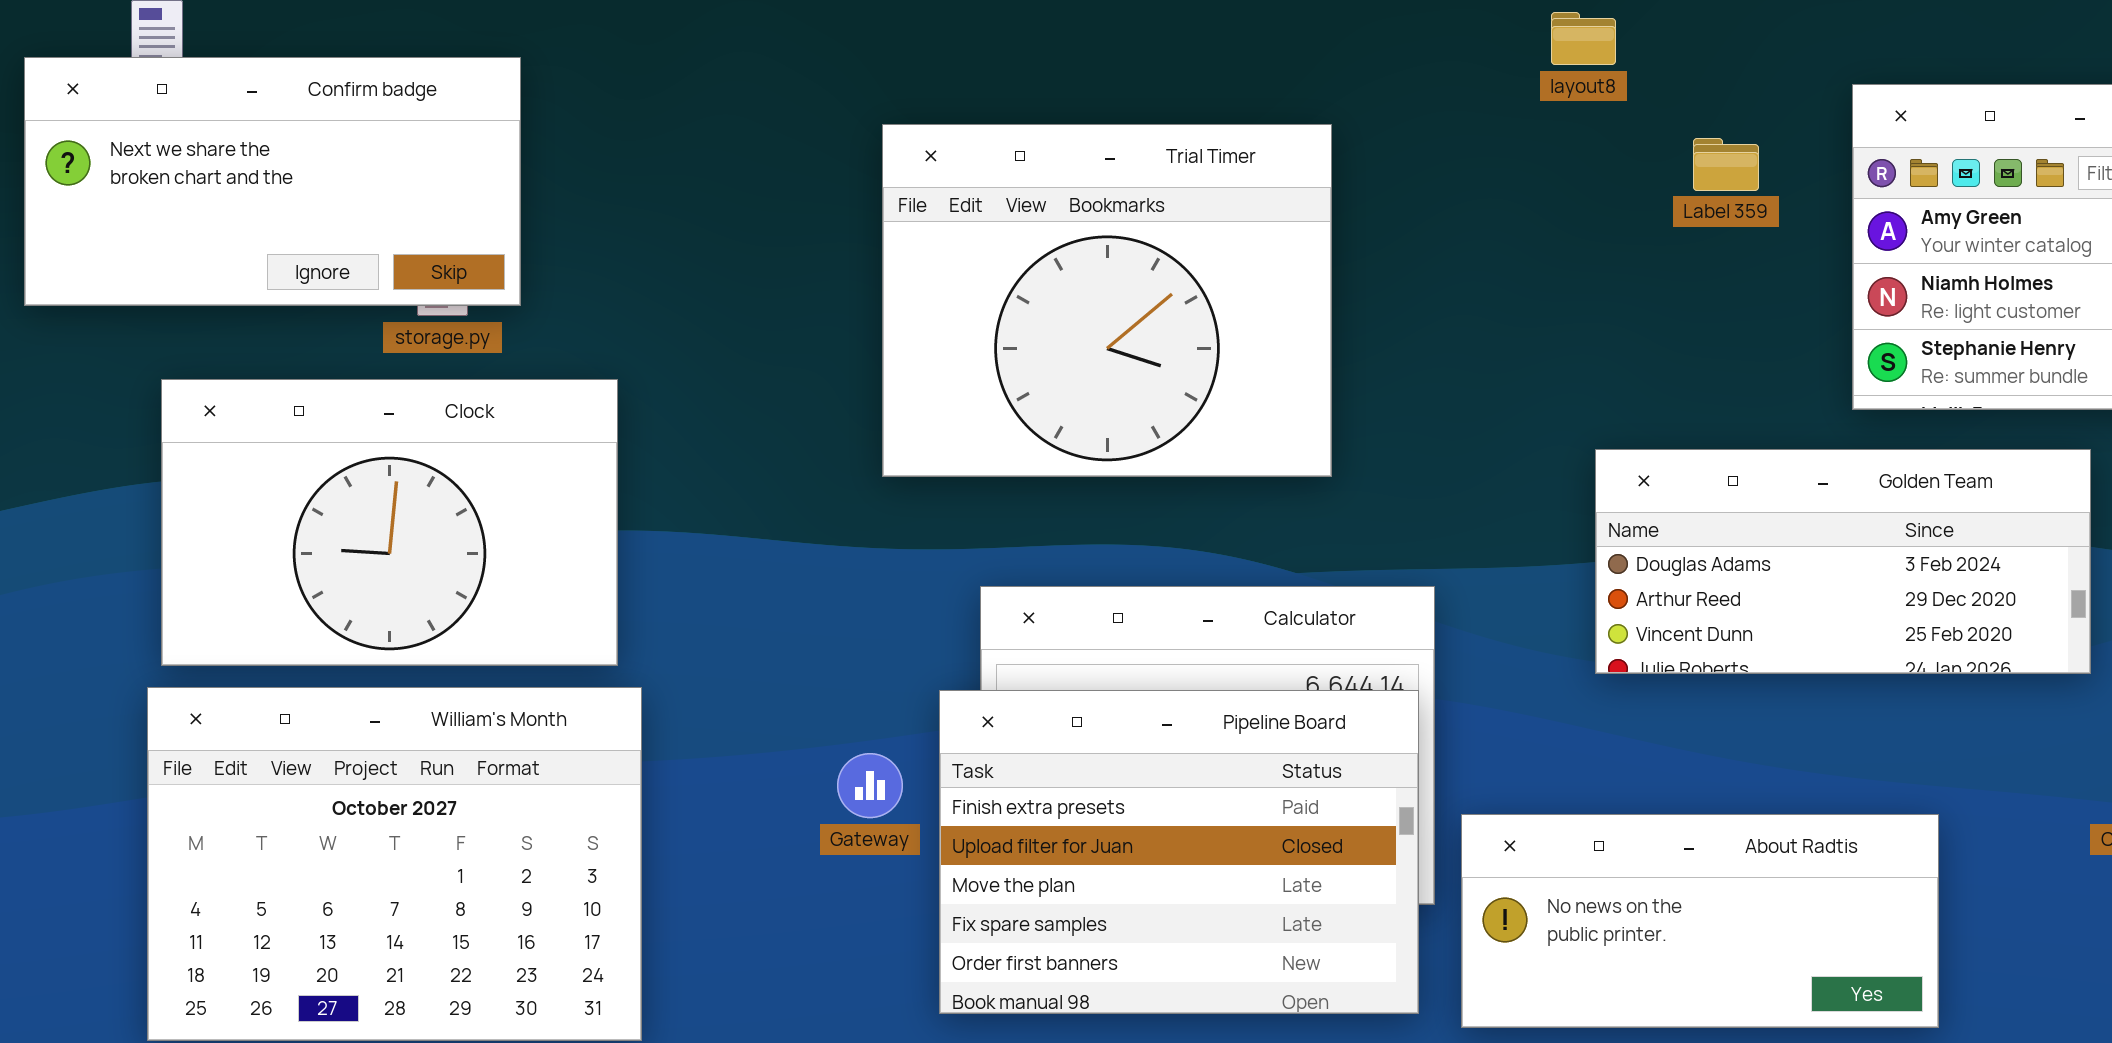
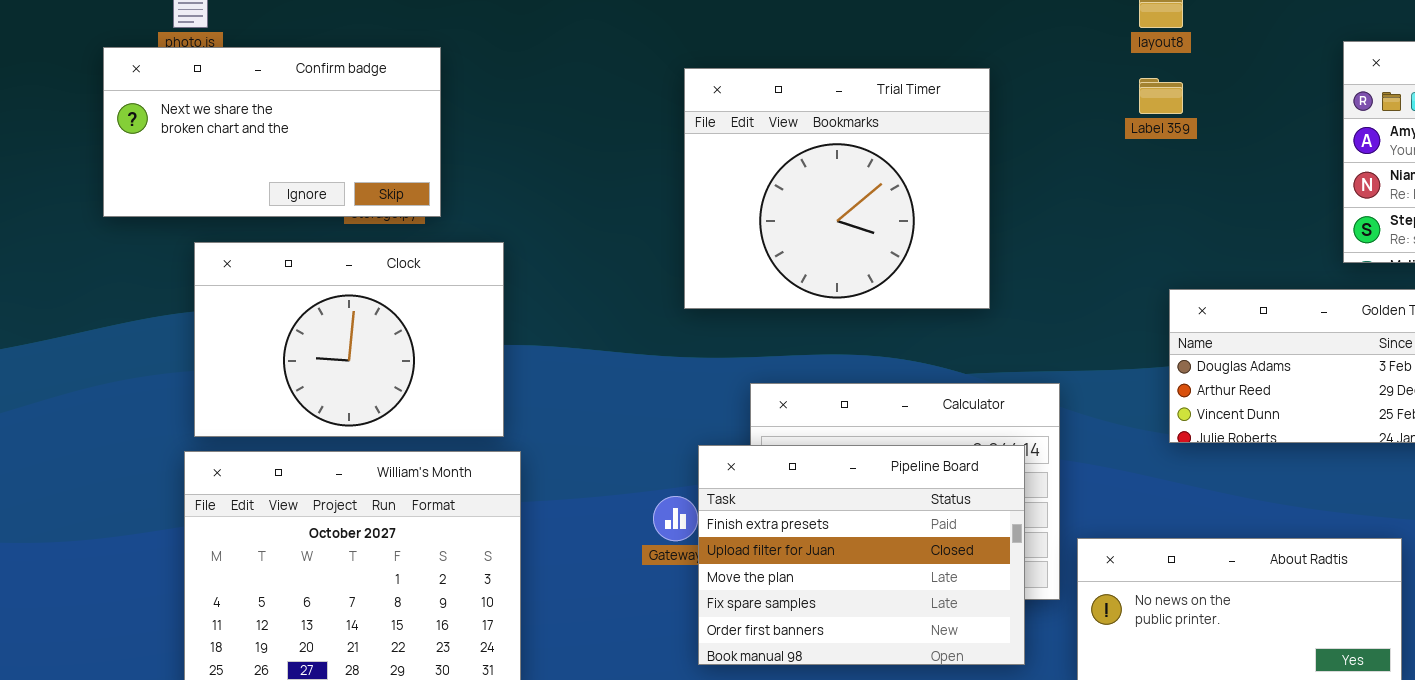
Confirm badge: [24,57,521,306] -> [103,47,441,217], moved
Label 359: [1693,138,1759,191] -> [1139,78,1183,114], moved
Pipeline Board: [939,690,1419,1014] -> [698,445,1025,665], moved

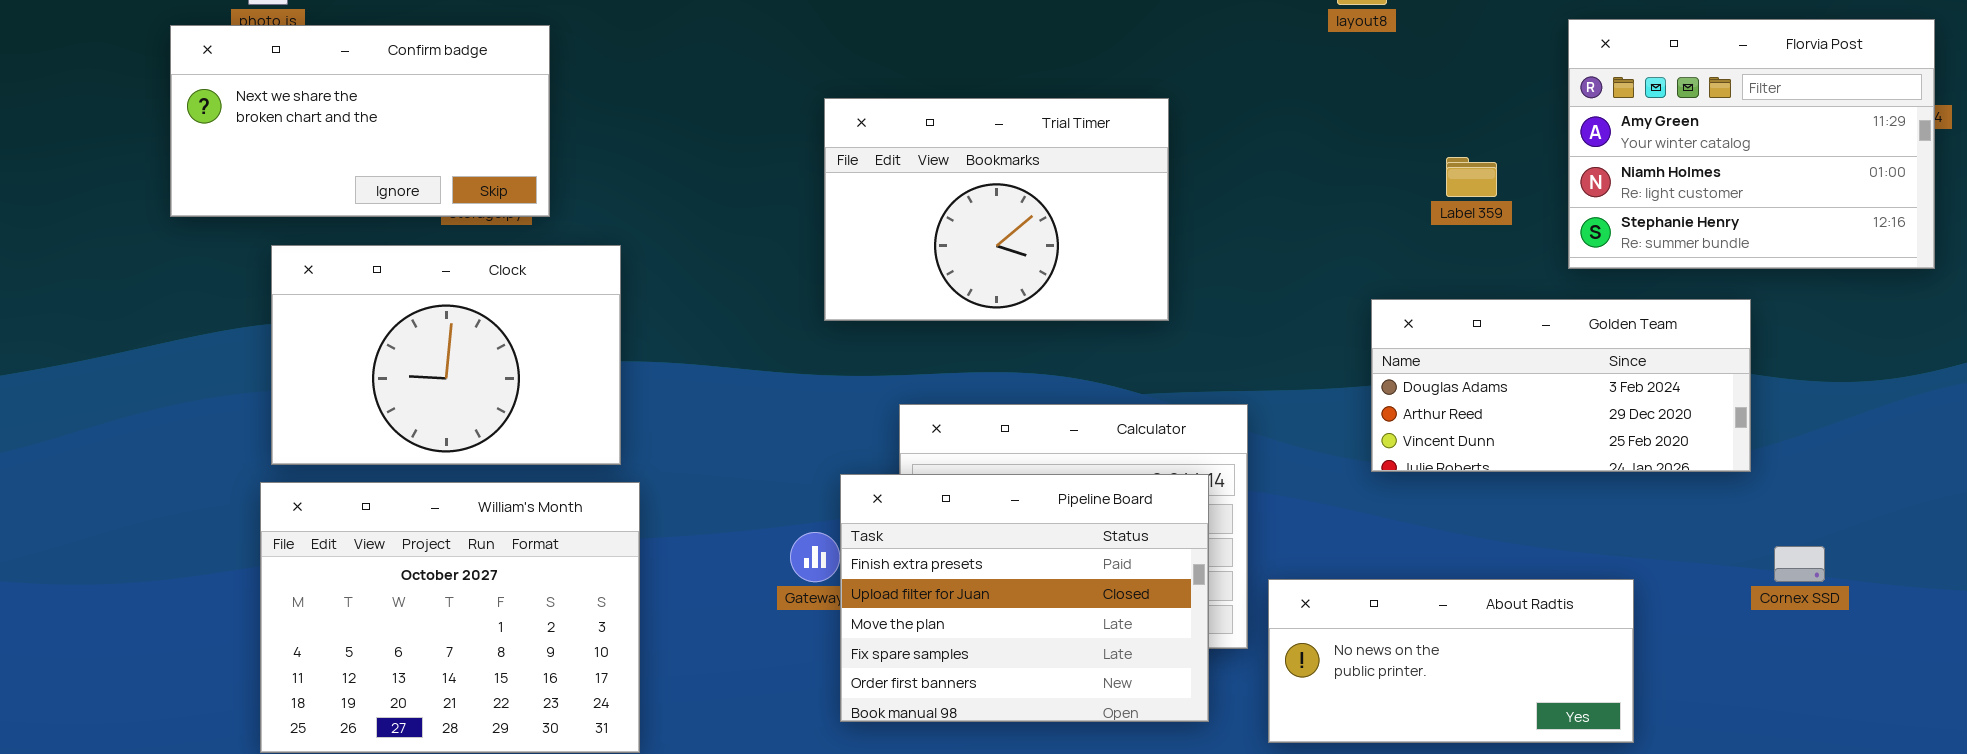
Trial Timer: [684,68,990,309] -> [824,98,1169,321], resized
Label 359: [1139,78,1183,114] -> [1446,157,1497,197], moved

